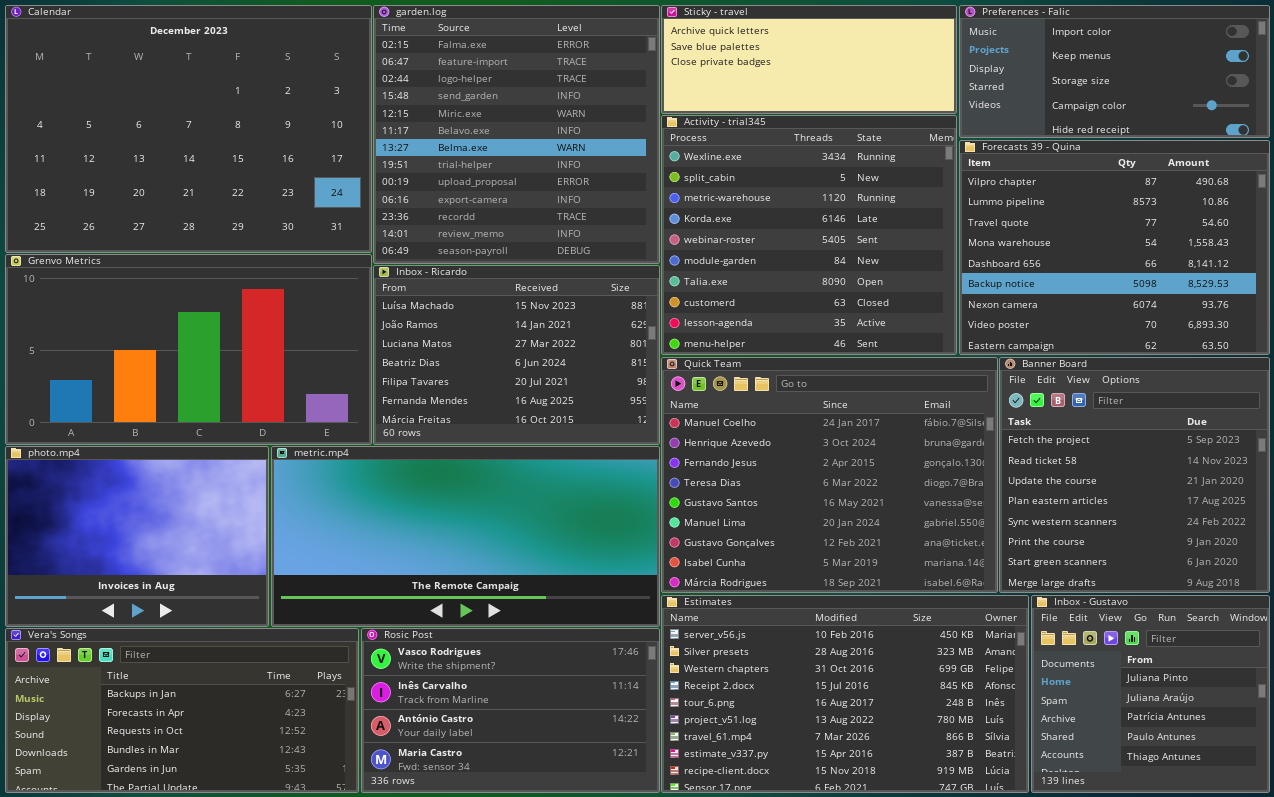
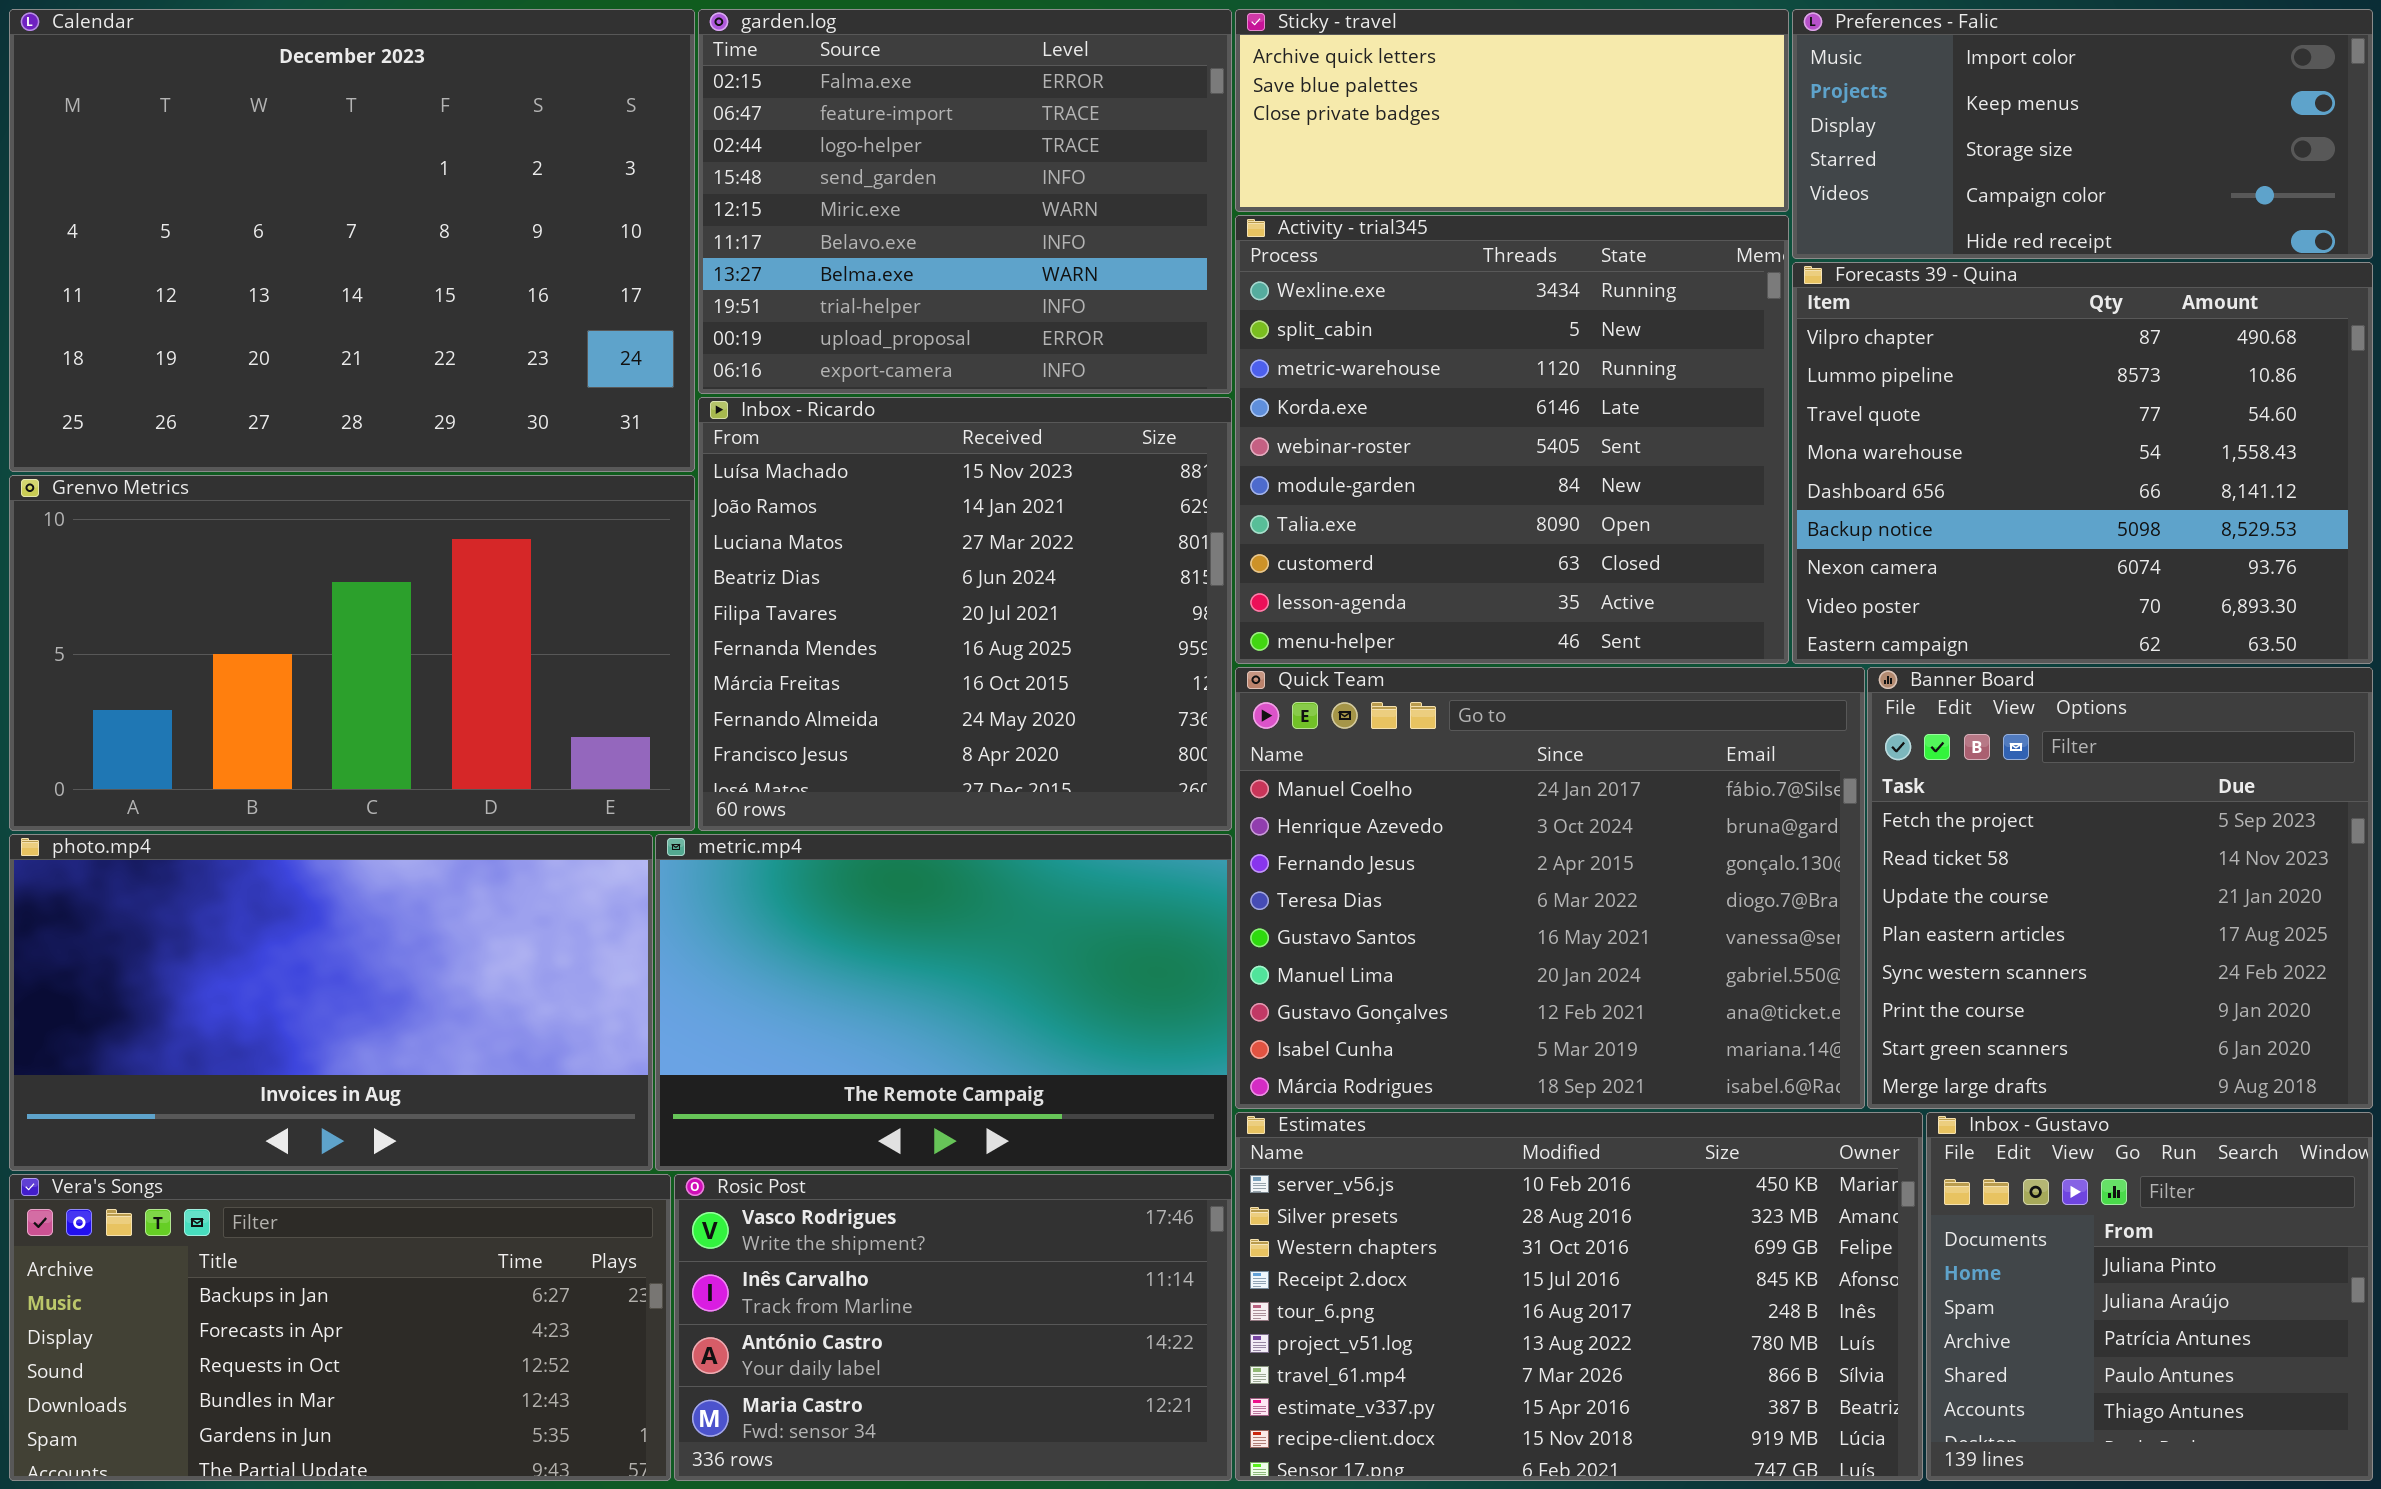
garden.log: [373,5,660,264] -> [698,9,1232,394], resized
Inbox - Ricardo: [373,265,660,445] -> [698,397,1232,831], resized
photo.mp4: [5,446,269,627] -> [9,834,653,1171], resized
metric.mp4: [271,446,660,627] -> [655,834,1232,1171], resized

